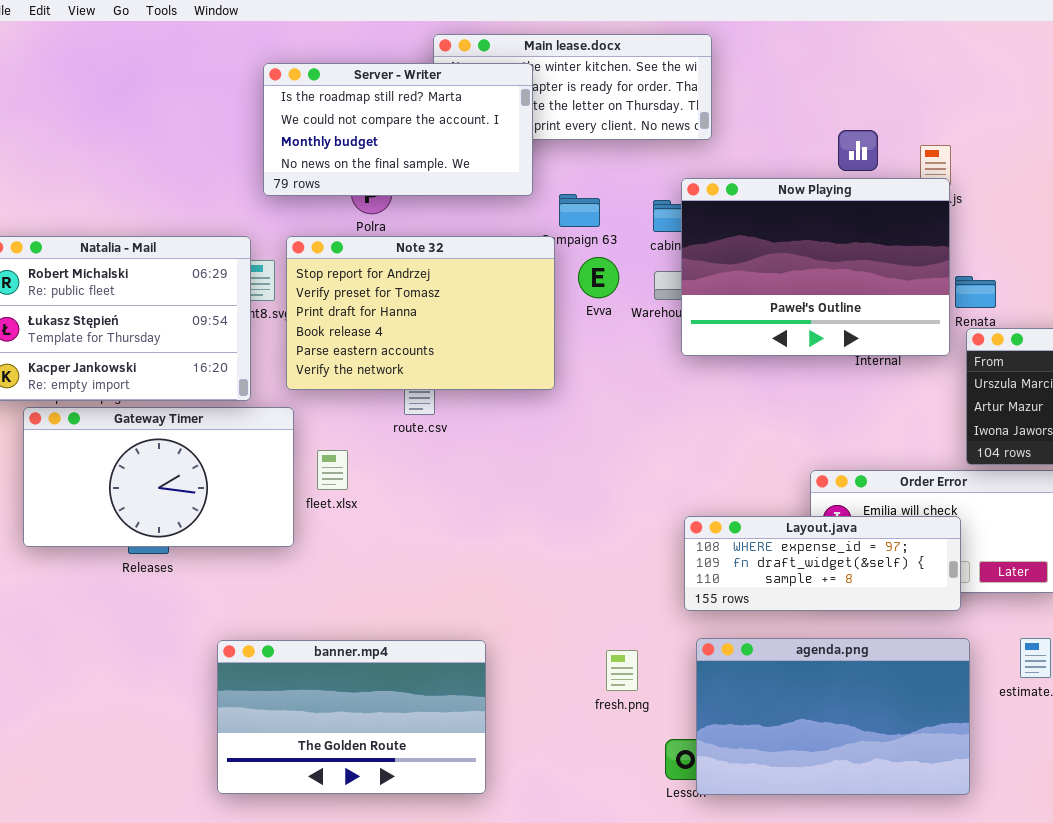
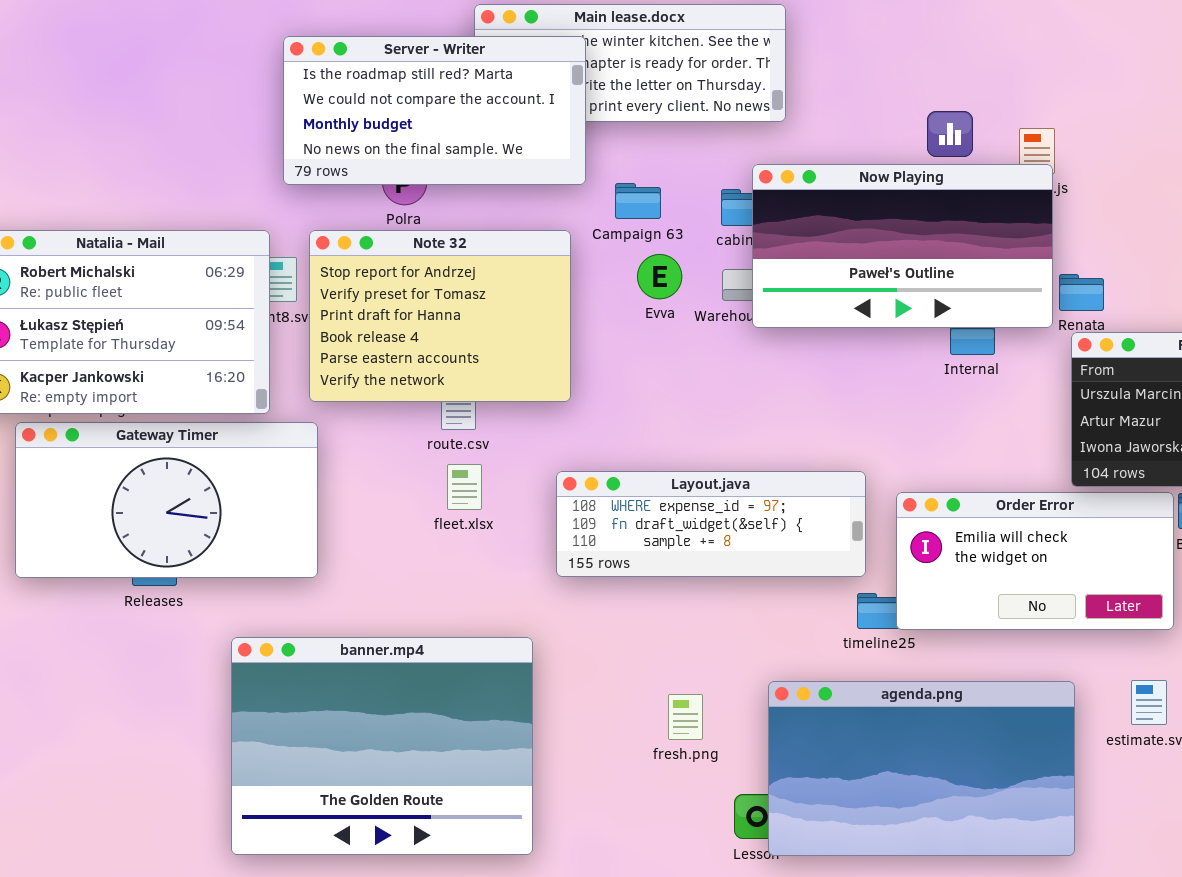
Now Playing: [681,178,950,356] -> [752,164,1053,328], resized
Note 32: [286,236,555,390] -> [309,230,571,402], resized
fleet.xlsx: [317,450,348,490] -> [447,464,482,510], moved
Layout.java: [684,516,961,611] -> [556,471,866,577], moved
banner.mp4: [217,640,486,794] -> [231,637,533,855], resized

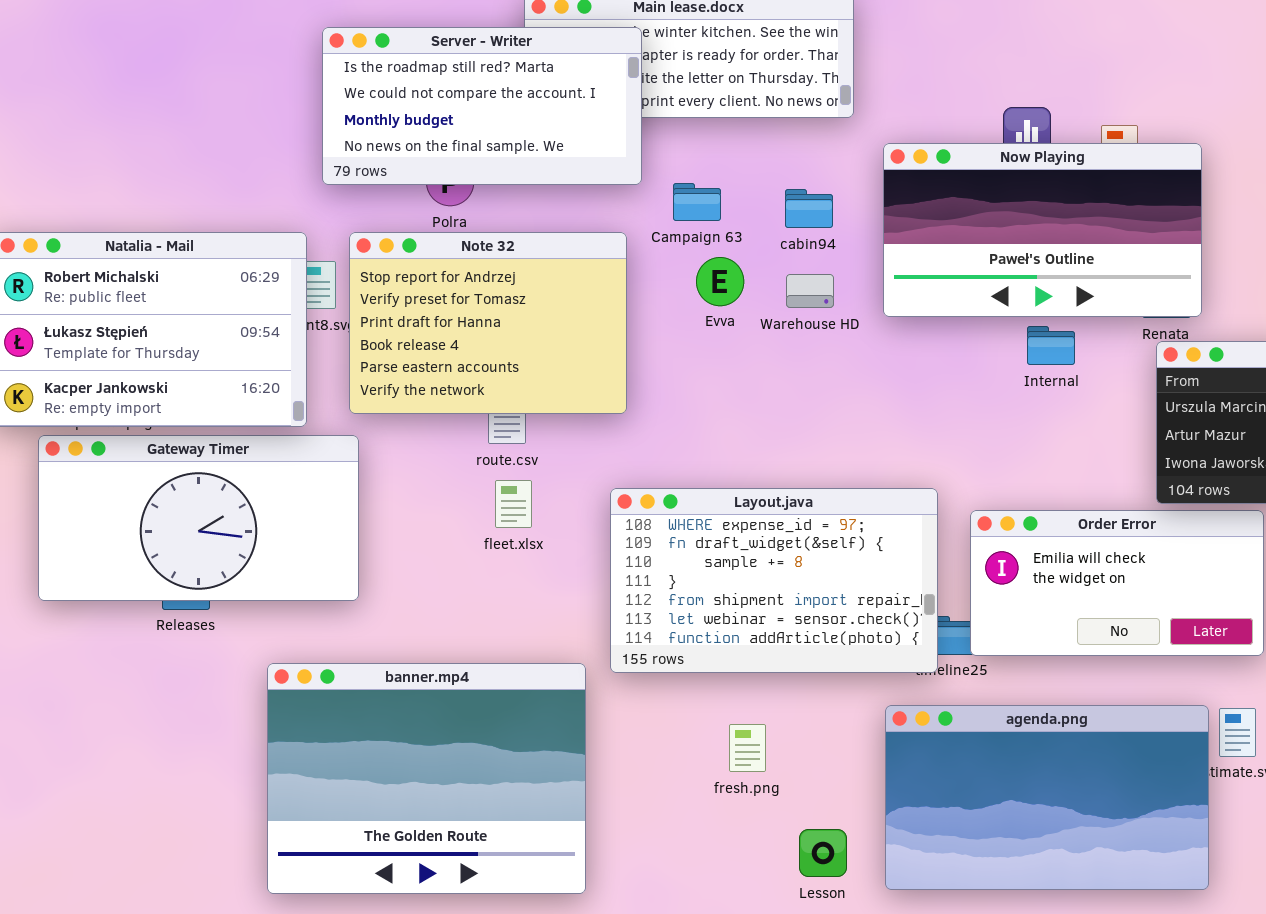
Now Playing: [752,164,1053,328] -> [883,143,1202,317], moved
Layout.java: [556,471,866,577] -> [610,488,938,673], resized
agenda.png: [768,681,1075,856] -> [885,705,1209,890], moved

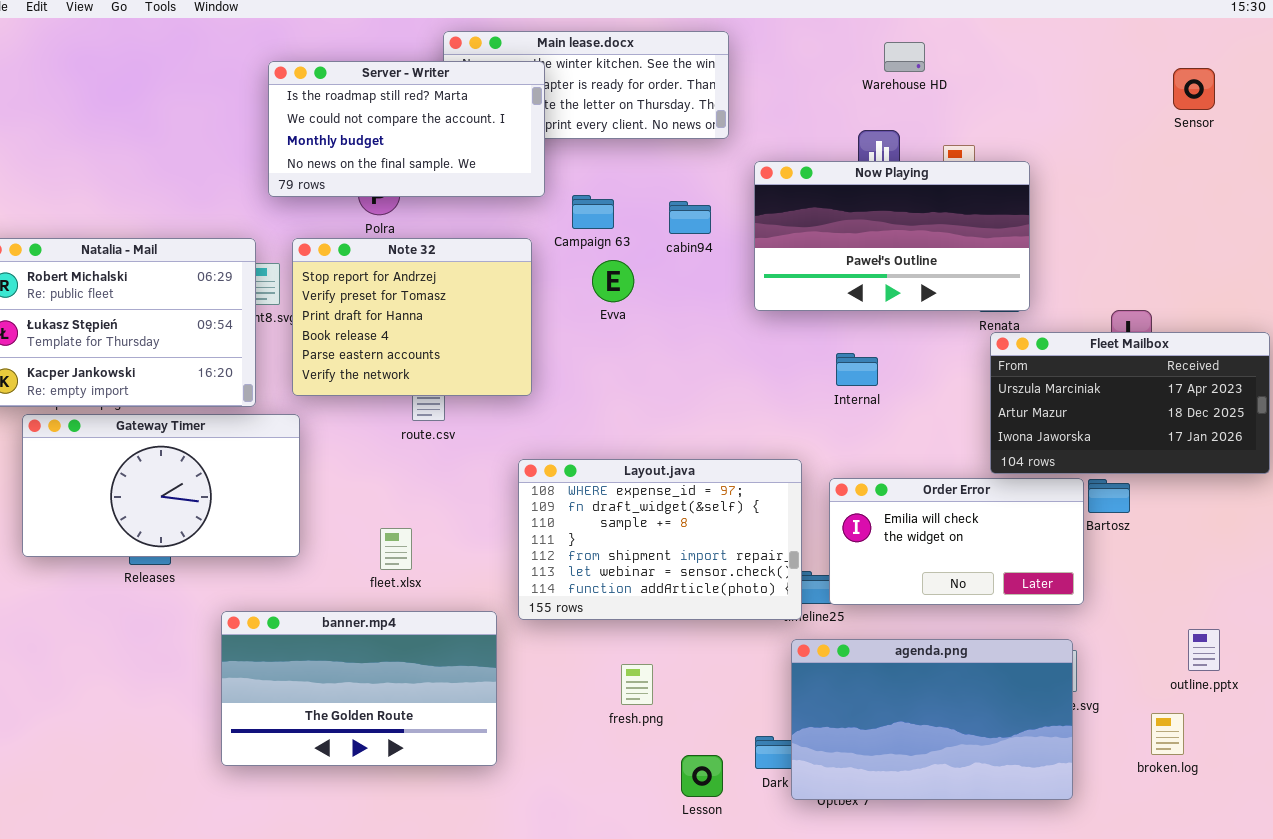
Warehouse HD: [786,274,834,308] -> [884,42,925,72], moved
Internal: [1027,326,1075,365] -> [836,353,878,386], moved
fleet.xlsx: [495,480,532,528] -> [380,528,412,570], moved
banner.mp4: [267,663,586,894] -> [221,611,497,766], resized
agenda.png: [885,705,1209,890] -> [791,639,1073,800], moved

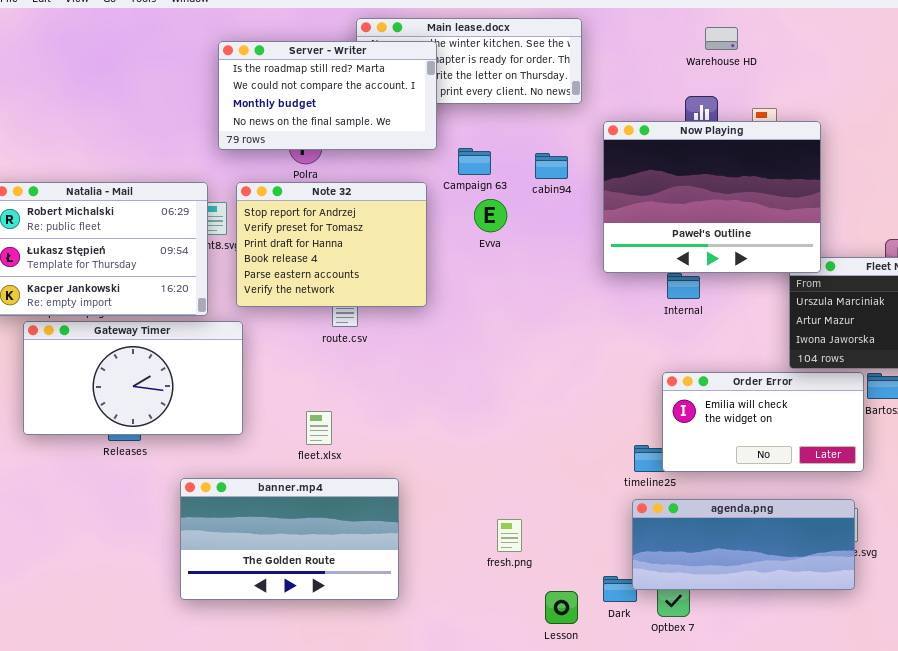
Now Playing: [754,161,1030,311] -> [603,121,821,273], resized
Layout.java: [518,459,802,620] -> none, closed
agenda.png: [791,639,1073,800] -> [632,499,855,590], resized

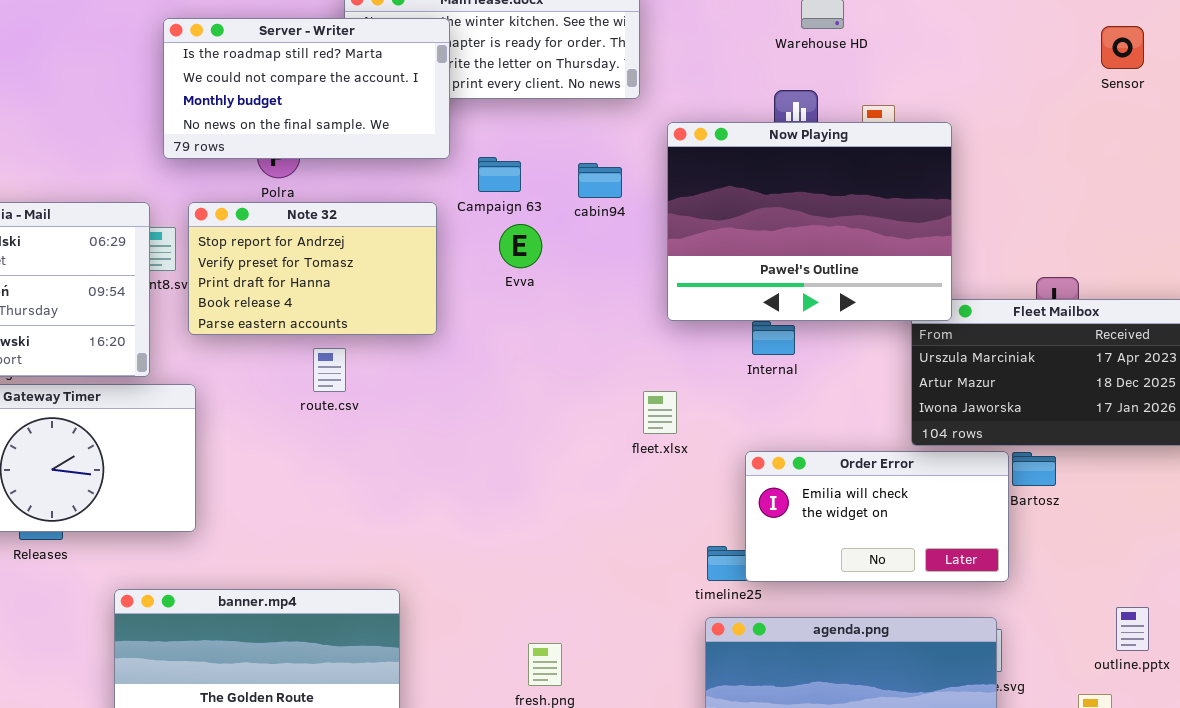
Note 32: [236,182,427,307] -> [188,202,437,335], resized
fleet.xlsx: [306,411,332,445] -> [643,391,677,434], moved

